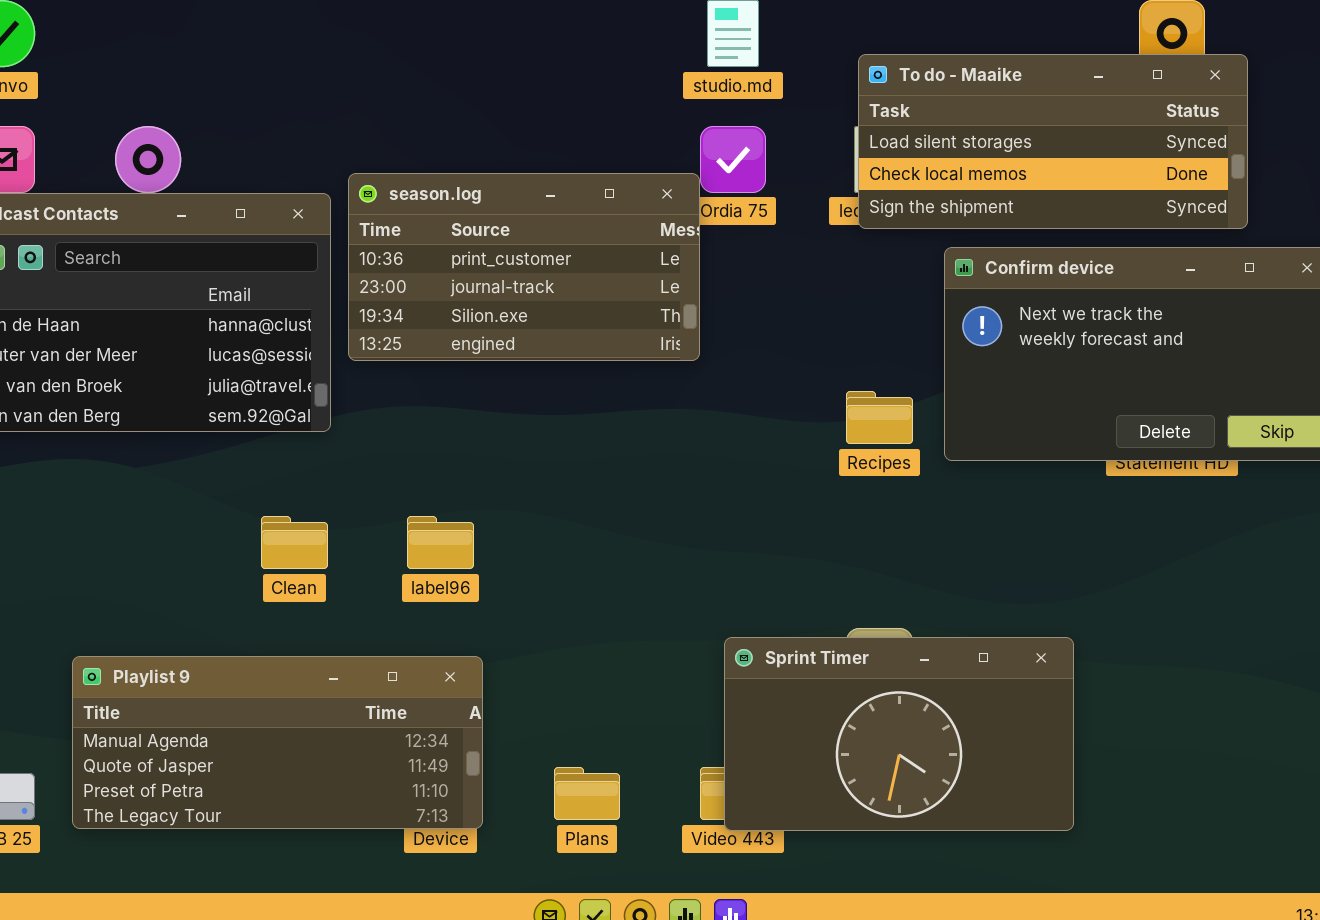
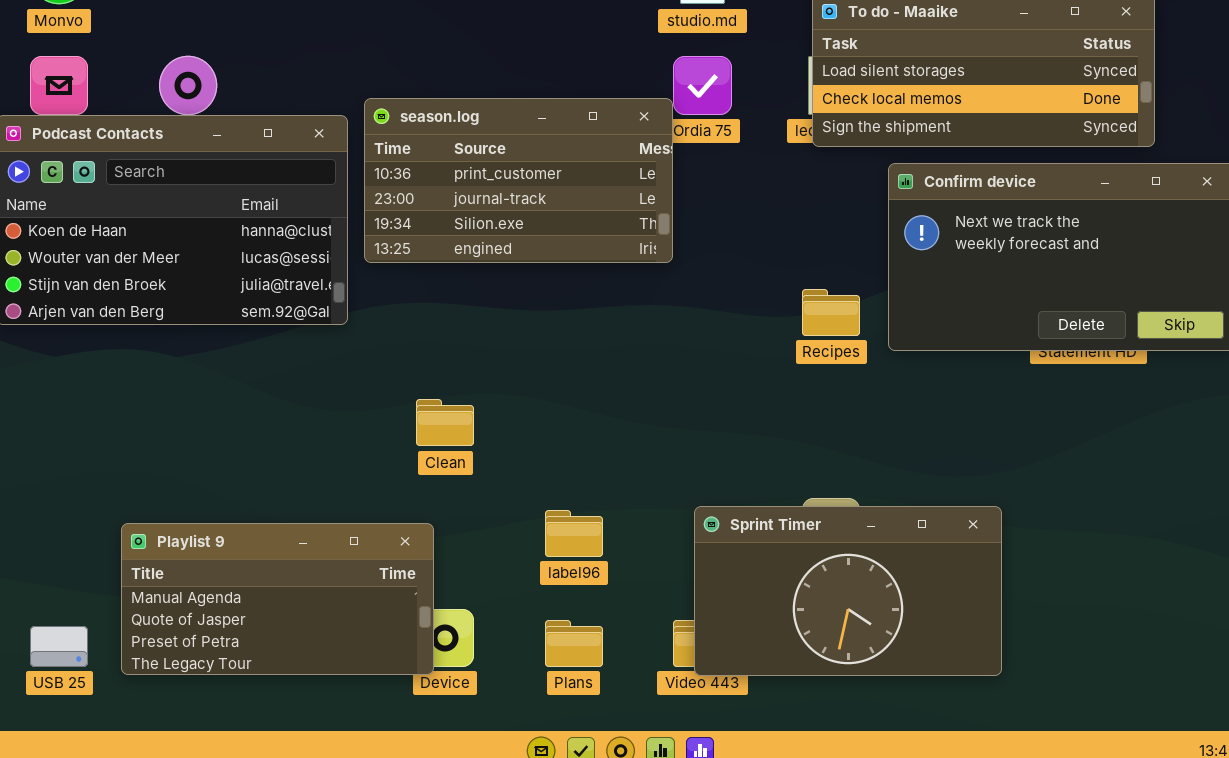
Clean: [261,516,328,569] -> [416,399,474,446], moved
label96: [407,516,474,569] -> [545,510,603,557], moved
Playlist 9: [72,656,483,829] -> [121,523,434,675], resized

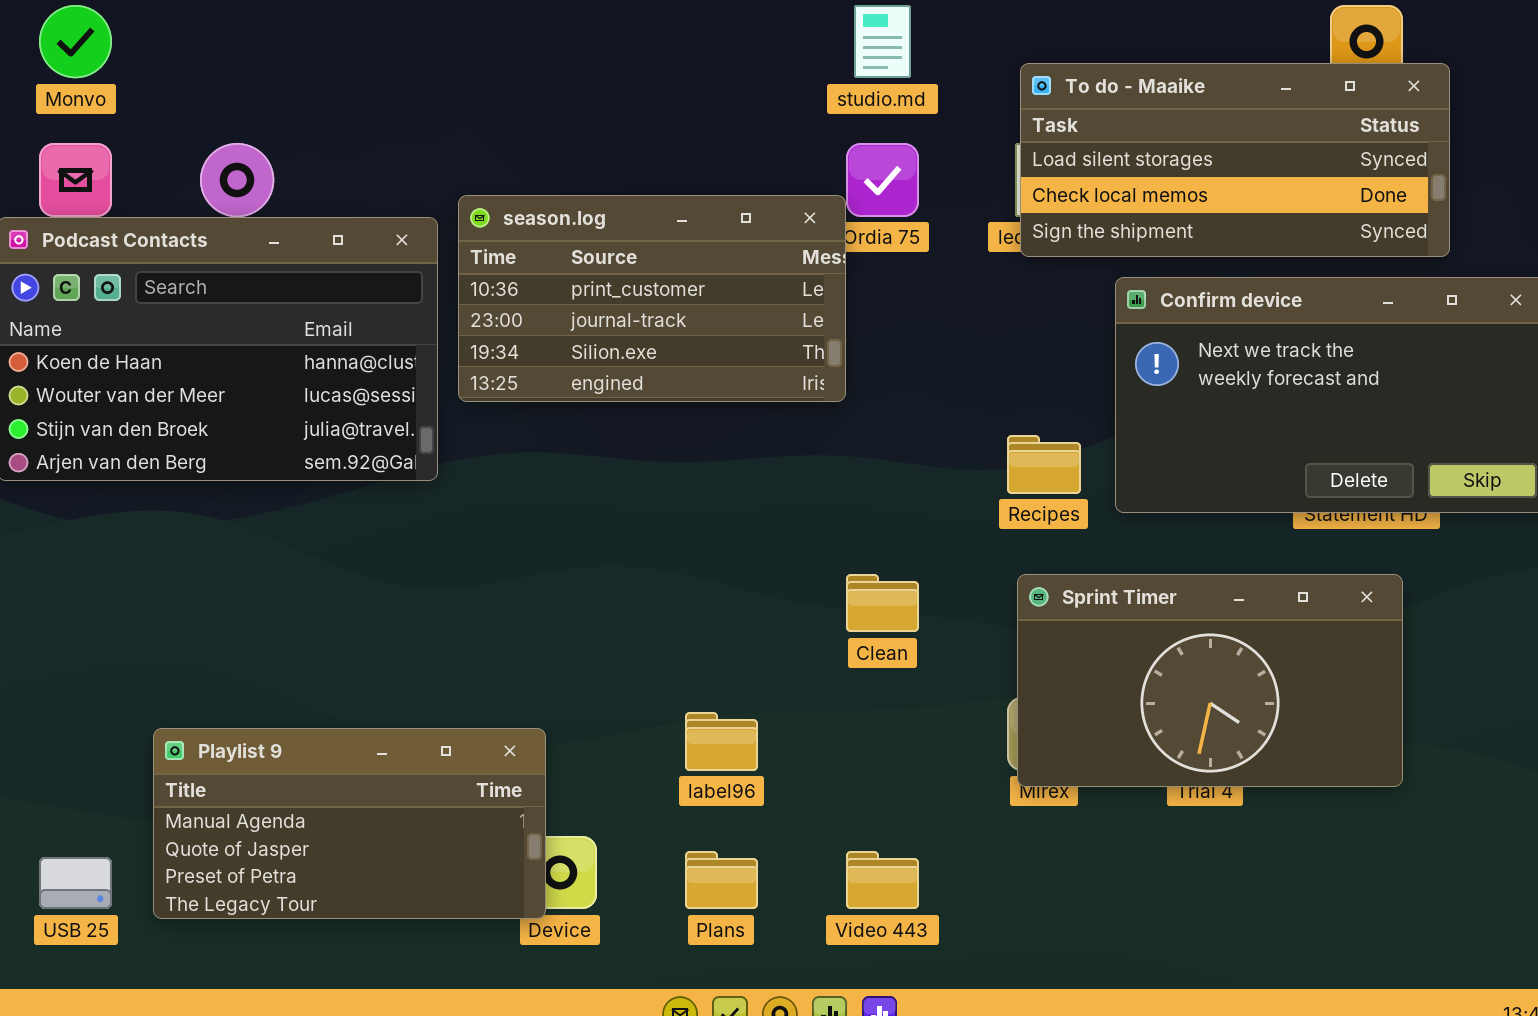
Clean: [416,399,474,446] -> [846,574,919,632], moved
Sprint Timer: [694,506,1002,676] -> [1017,574,1403,787], moved

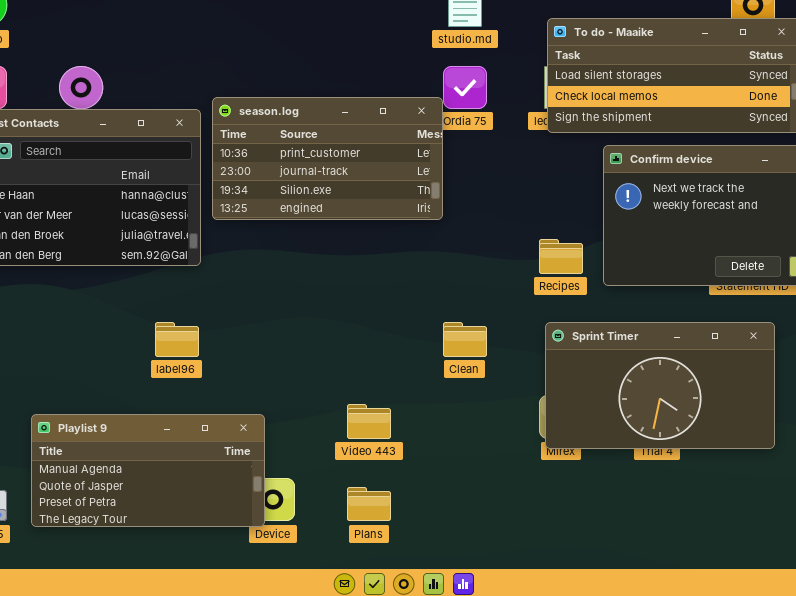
label96: [685,712,758,771] -> [155,322,199,357], moved
Video 443: [846,851,919,909] -> [347,404,391,439], moved

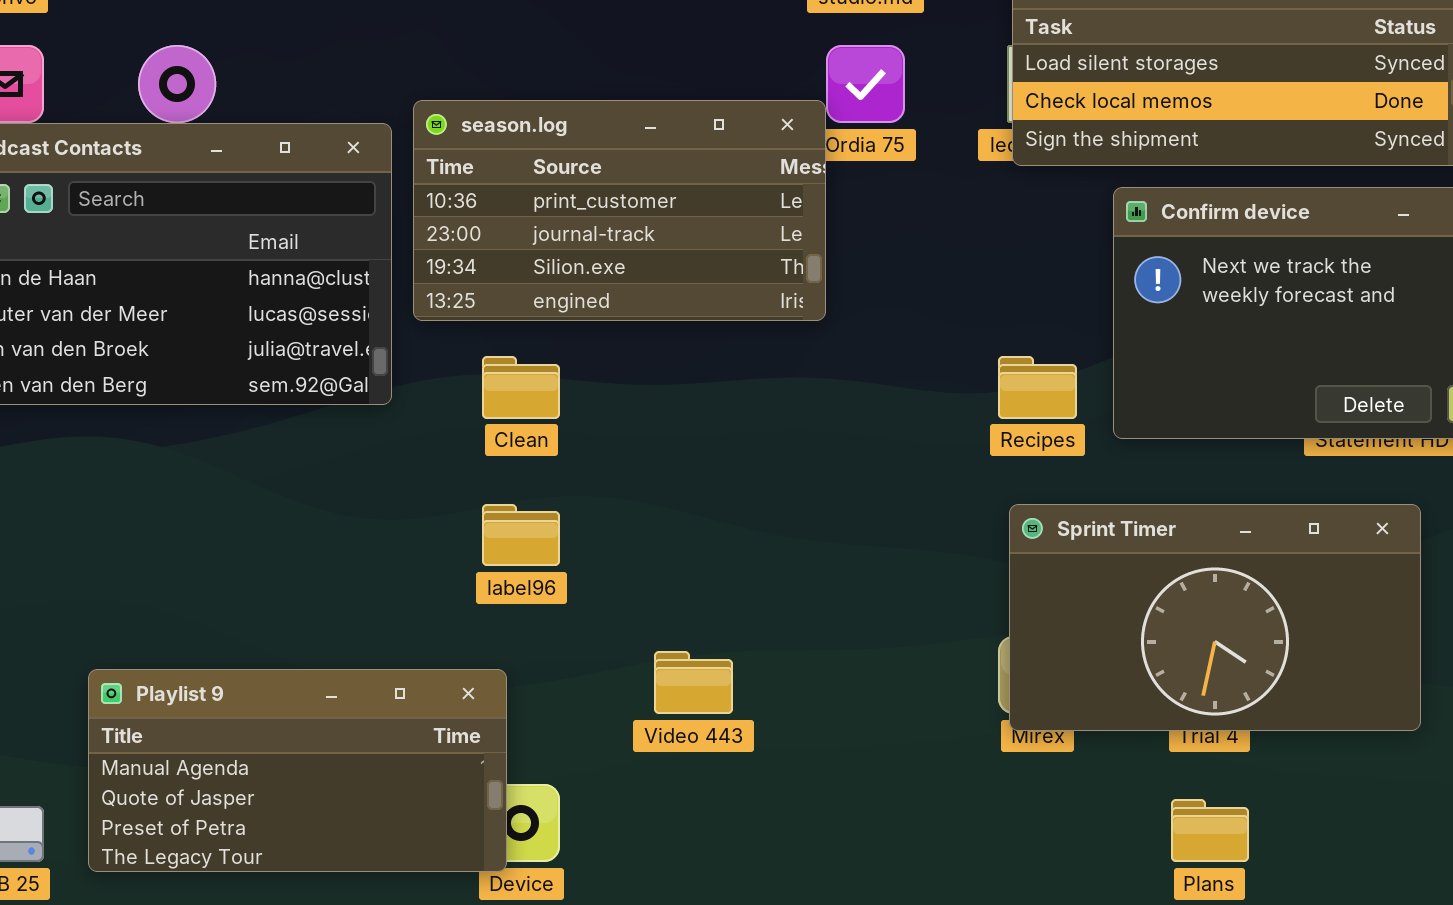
label96: [155,322,199,357] -> [482,504,560,566], moved
Clean: [443,322,487,357] -> [482,356,560,419], moved
Plans: [347,487,391,521] -> [1171,799,1249,862], moved

